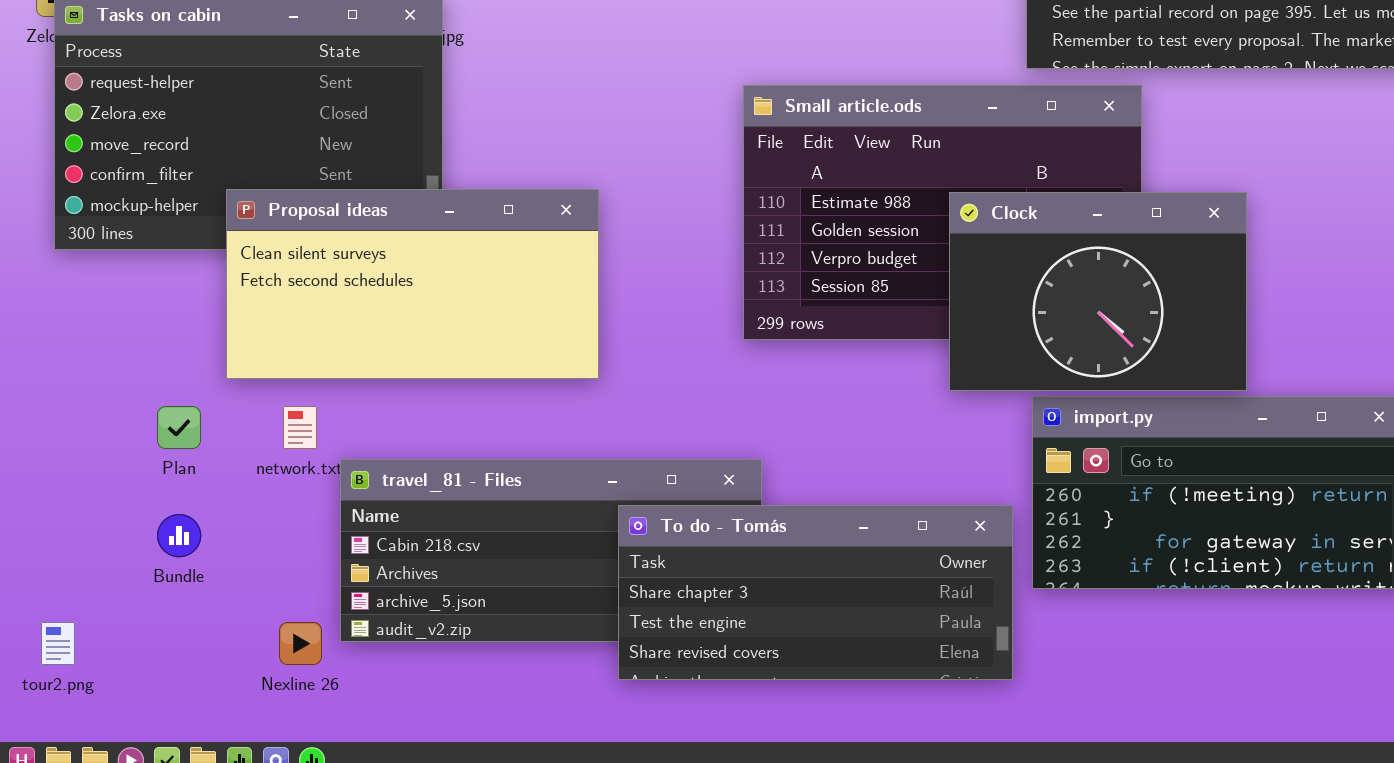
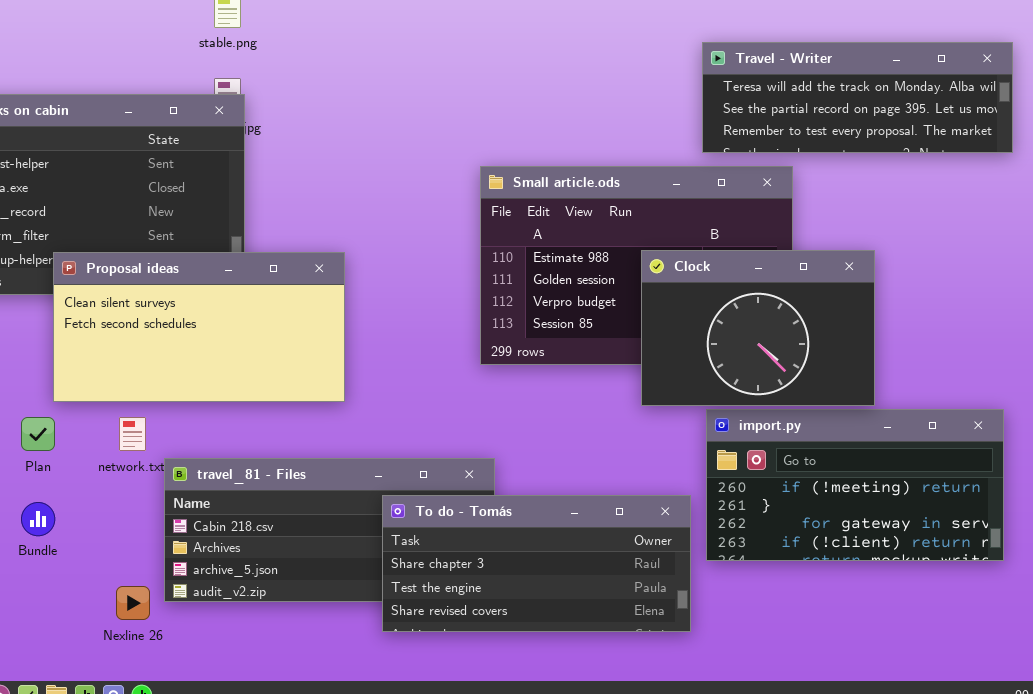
Proposal ideas: [226,189,599,379] -> [53,252,345,402], moved

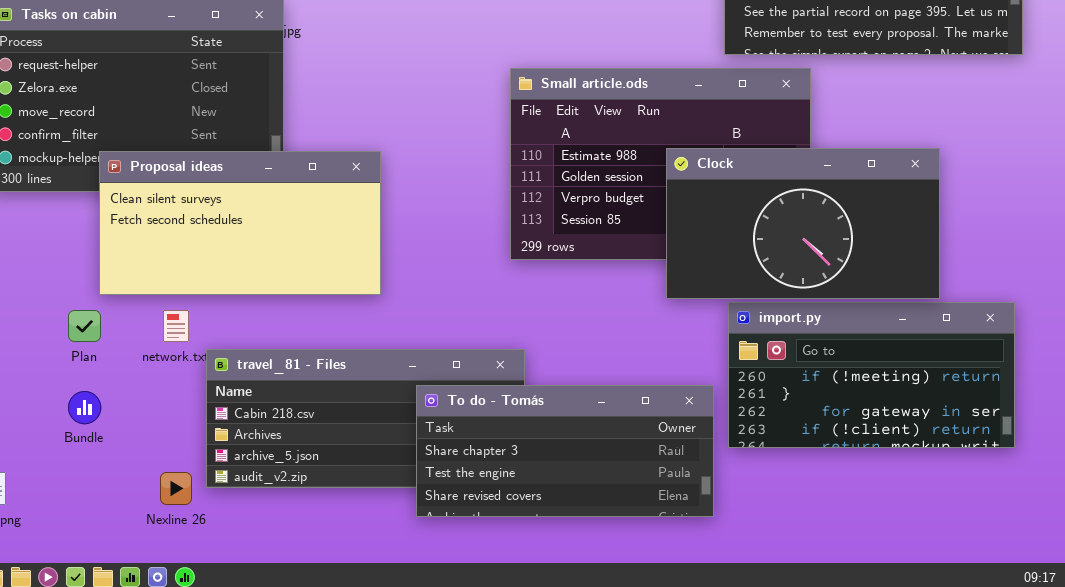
Clock: [641,250,875,406] -> [666,148,940,299], resized

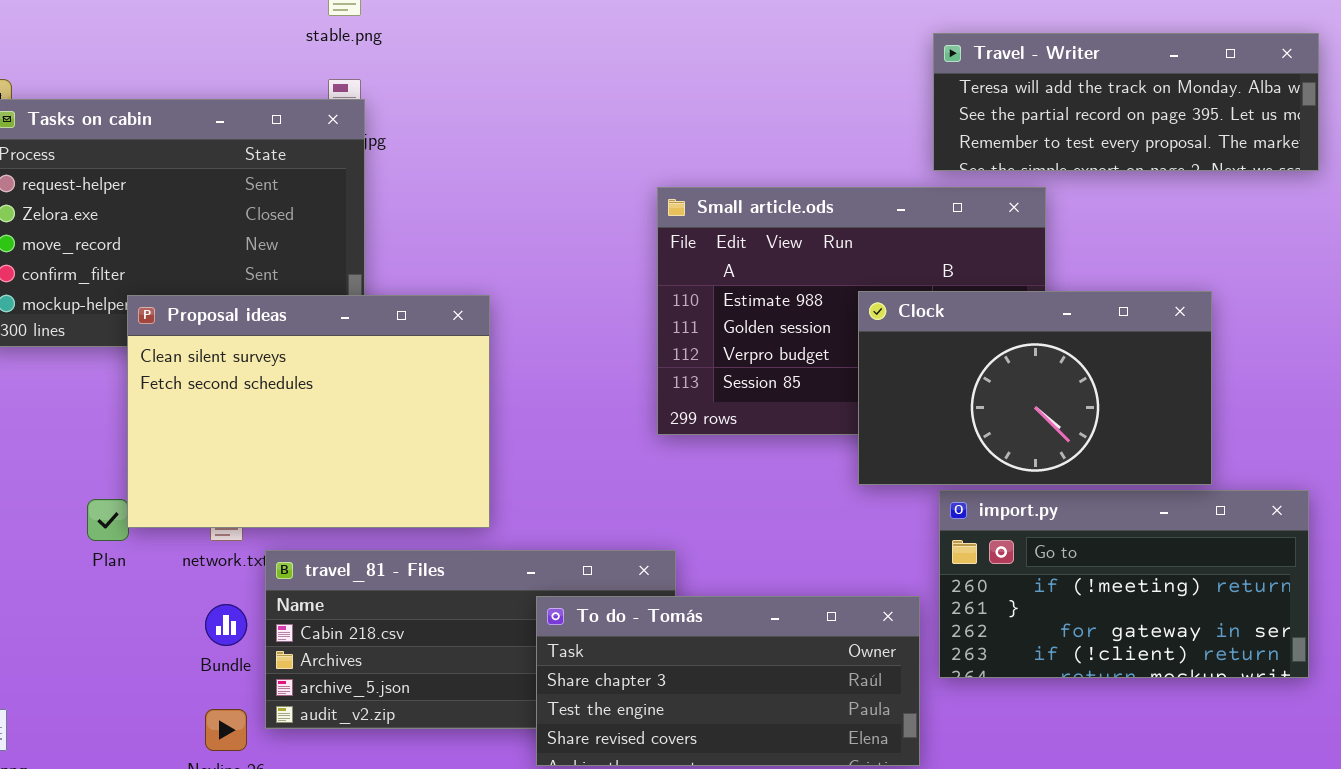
Proposal ideas: [99,151,381,295] -> [127,295,490,528], resized
Bundle: [68,391,101,424] -> [205,604,247,646], moved

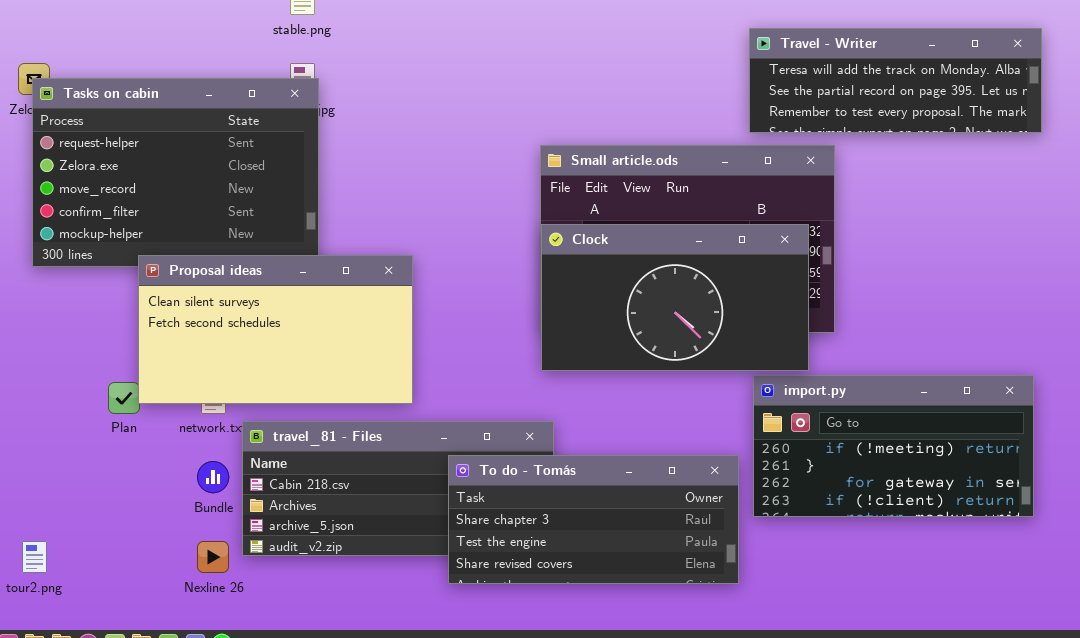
Clock: [858,291,1212,485] -> [541,224,809,371], moved
Proposal ideas: [127,295,490,528] -> [138,255,413,404], resized

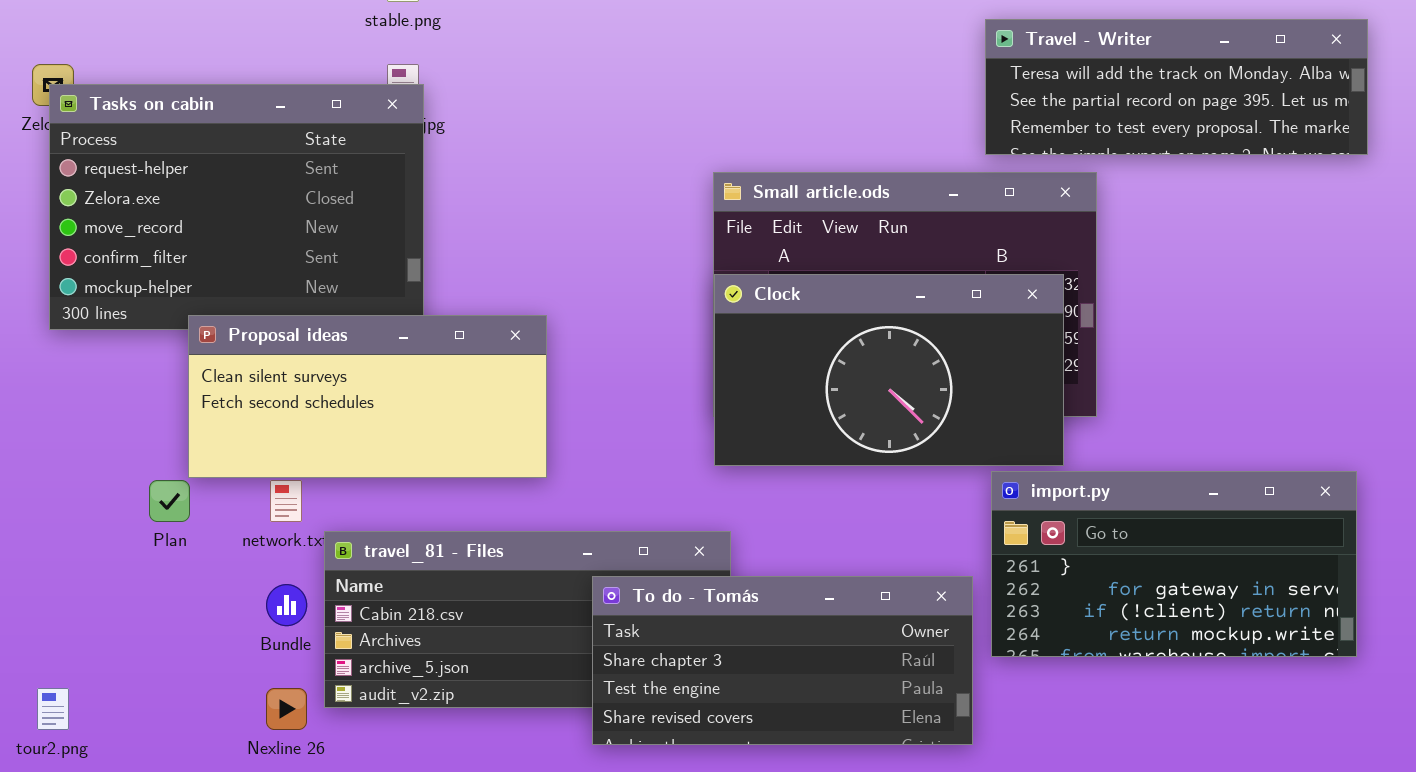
Proposal ideas: [138,255,413,404] -> [188,315,547,478], resized
import.py: [753,375,1034,517] -> [991,471,1357,657], scrolled down 1 row

